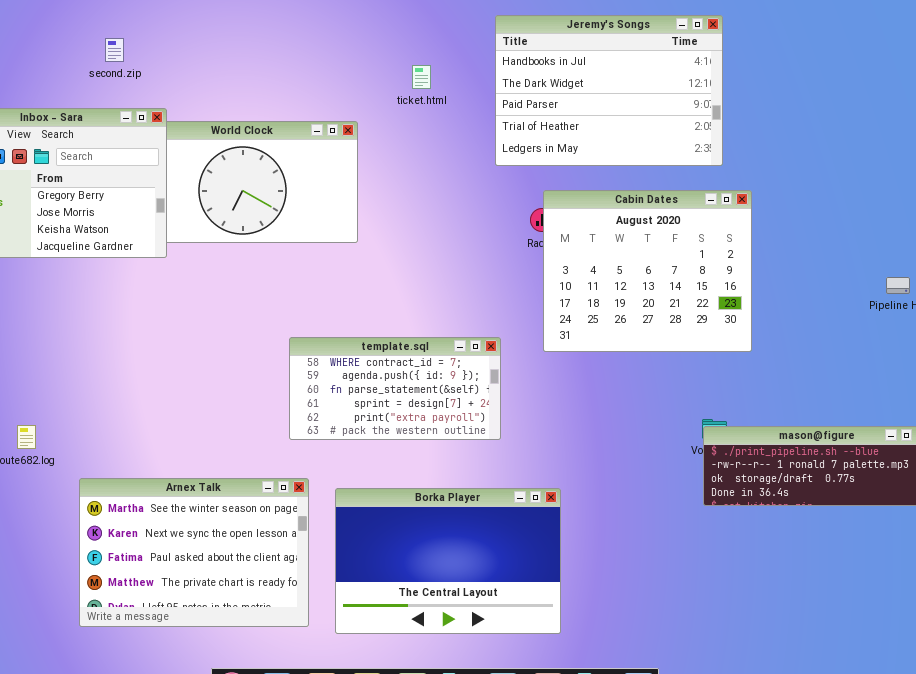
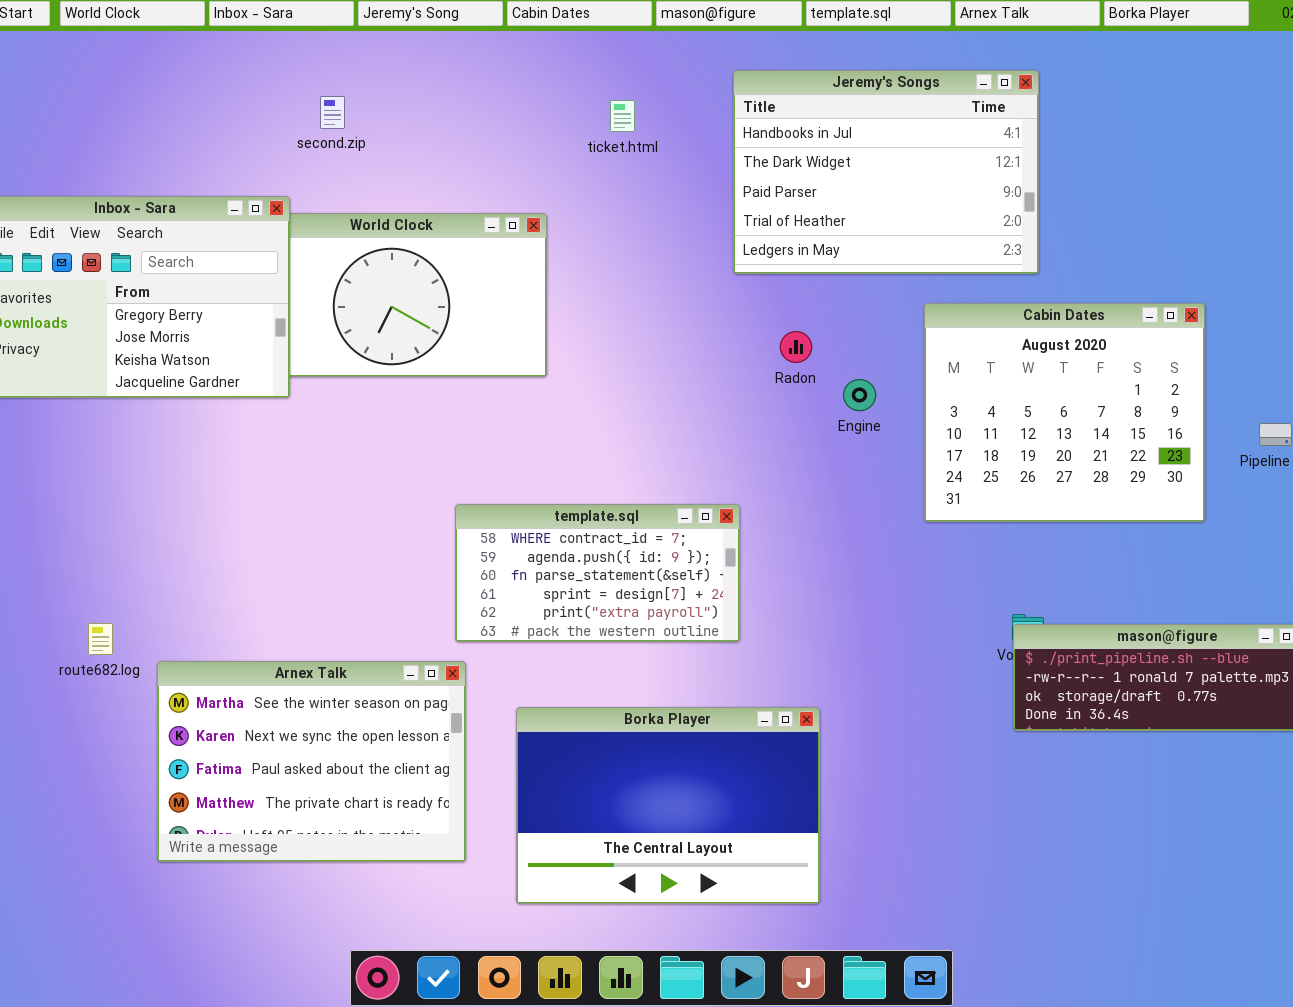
second.zip: [105,38,124,62] -> [320,96,345,129], moved
ticket.html: [412,65,431,89] -> [610,100,635,132], moved
Cabin Dates: [543,190,752,352] -> [924,303,1205,522], moved
Arnex Talk: [79,478,309,627] -> [157,661,466,862], moved

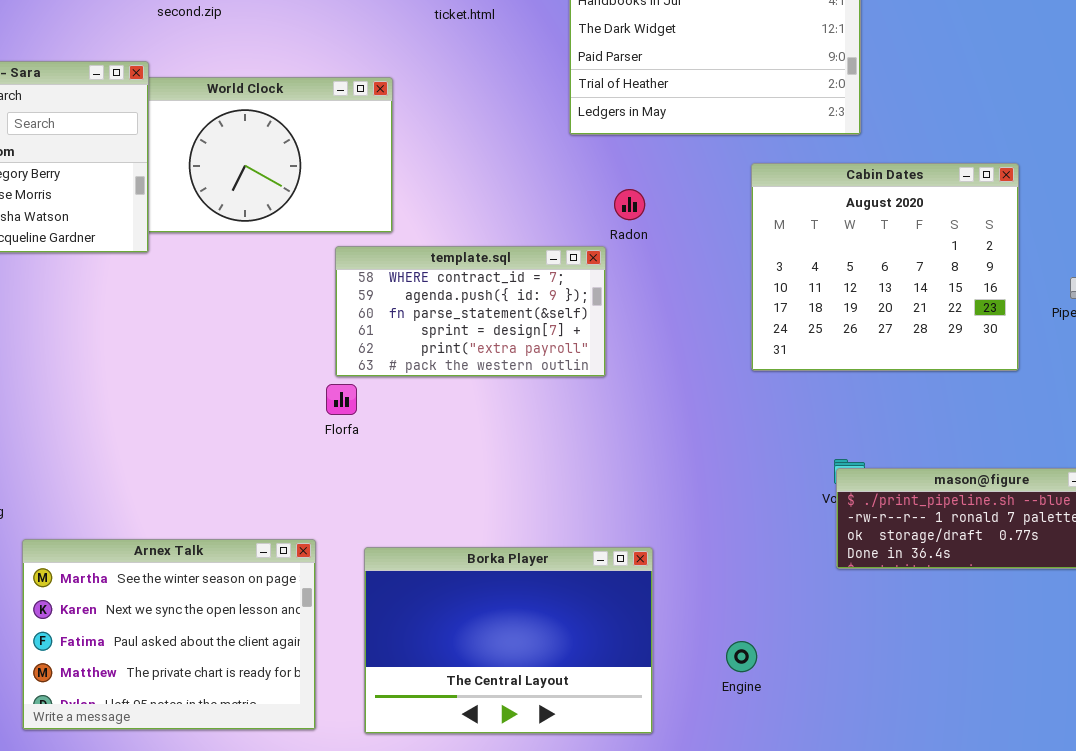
Engine: [843,379,876,411] -> [726,641,757,672], moved
template.sql: [455,504,740,642] -> [335,246,606,377], moved
Arnex Talk: [157,661,466,862] -> [22,539,316,730], moved

